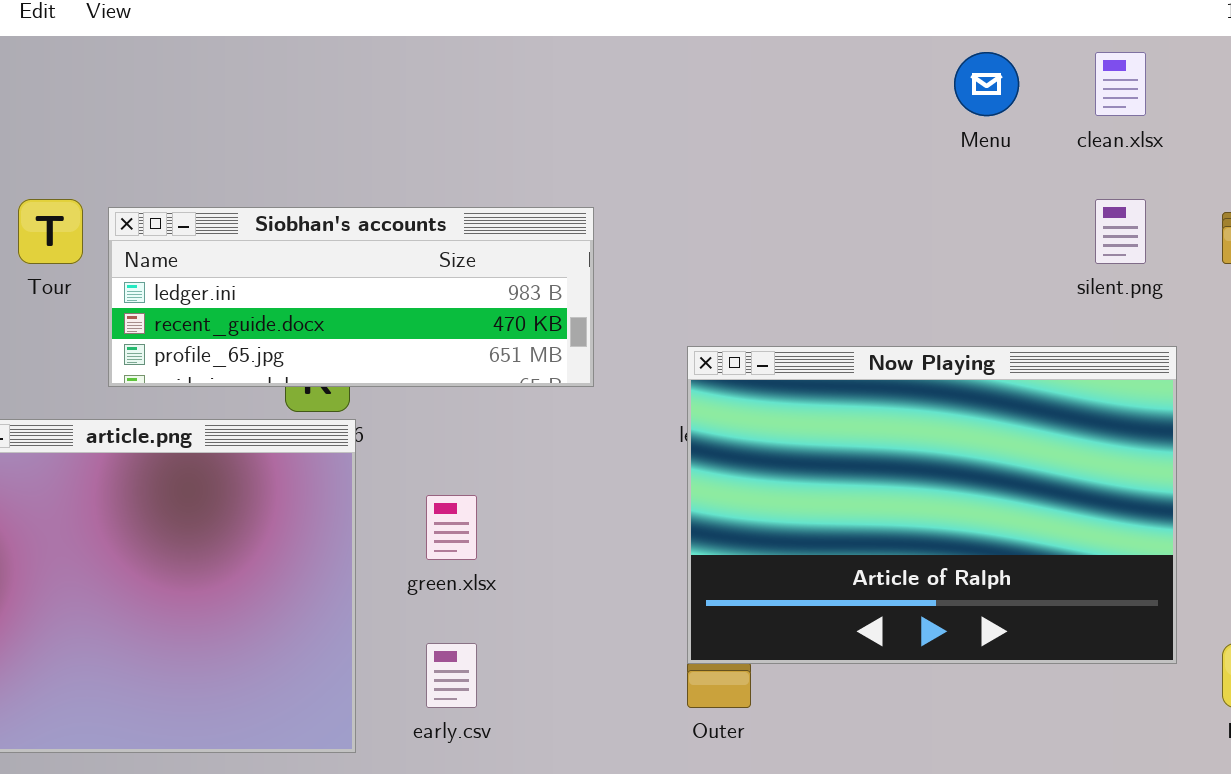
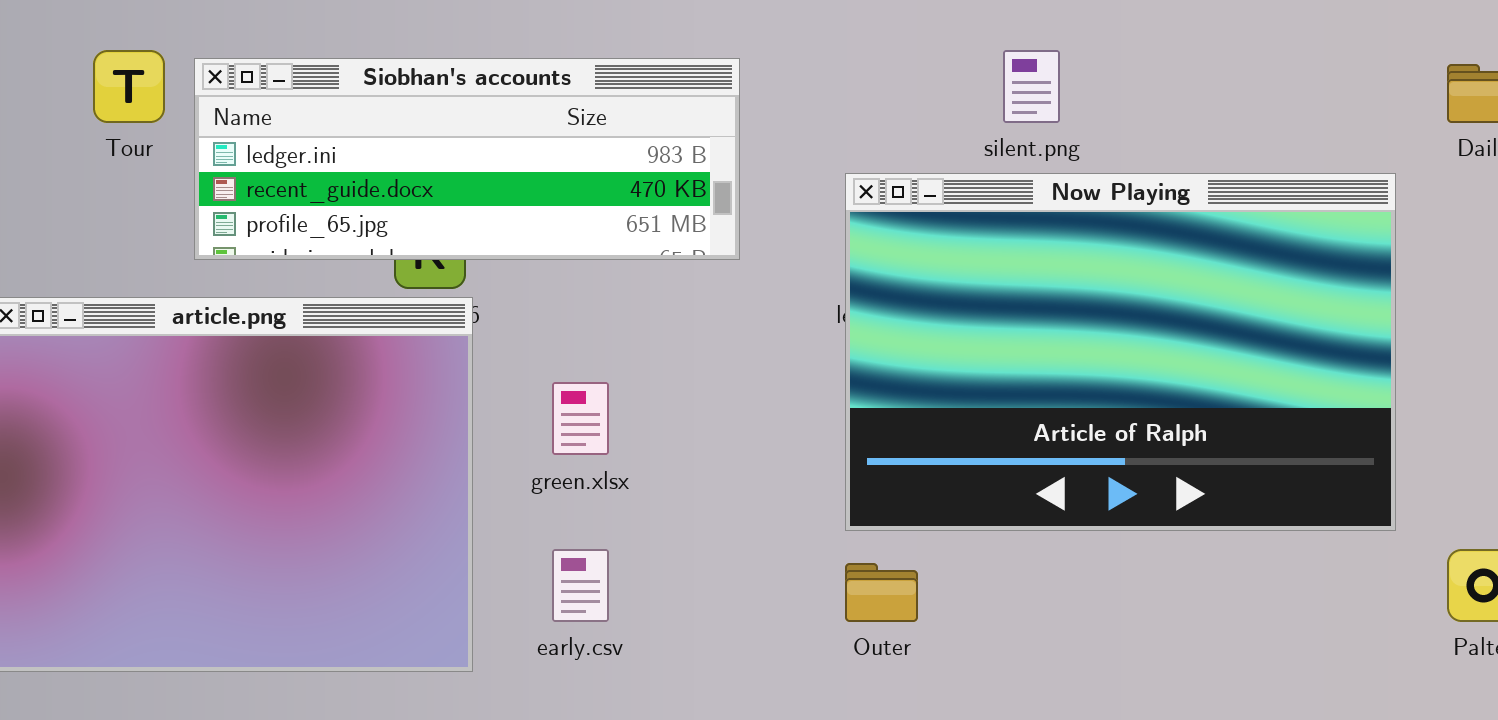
silent.png: [1095,199,1146,264] -> [1003,50,1060,123], moved
Now Playing: [687,346,1177,664] -> [845,173,1396,531], moved

